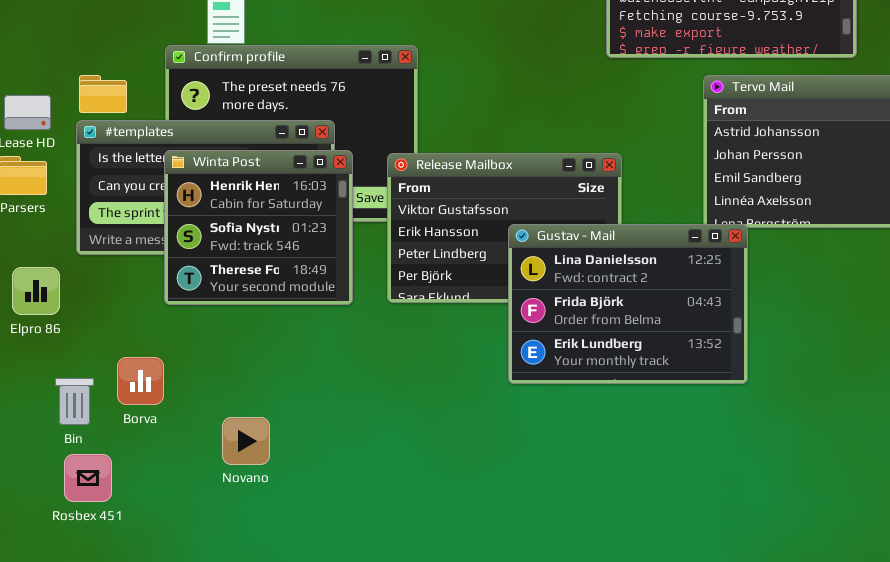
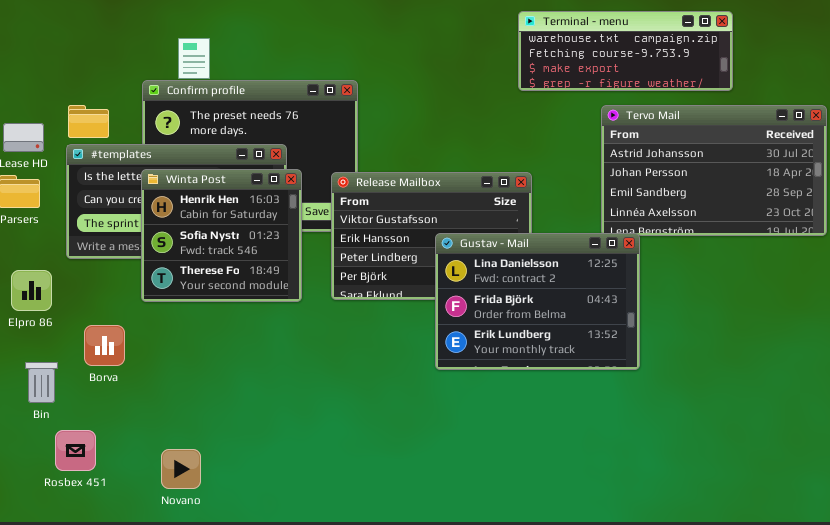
Borva: [117,357,164,405] -> [84,325,125,366], moved
Bin: [55,378,94,425] -> [25,362,58,403], moved
Novano: [222,417,270,465] -> [161,449,201,489], moved

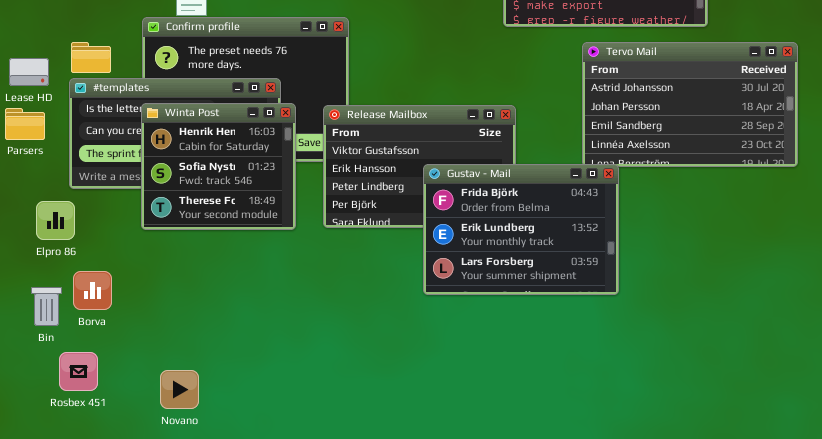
Gustav - Mail: [435,233,640,370] -> [423,164,619,295], scrolled down 1 row
Elpro 86: [11,270,52,311] -> [36,201,75,240], moved
Borva: [84,325,125,366] -> [73,271,112,310], moved

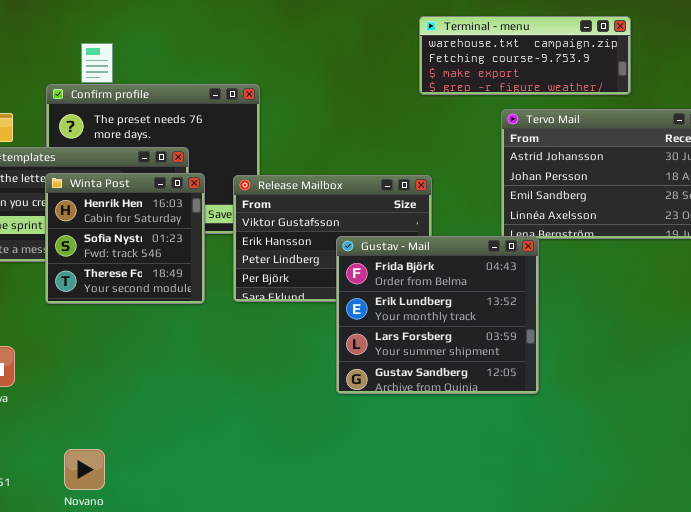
Gustav - Mail: [423,164,619,295] -> [336,236,539,394], resized

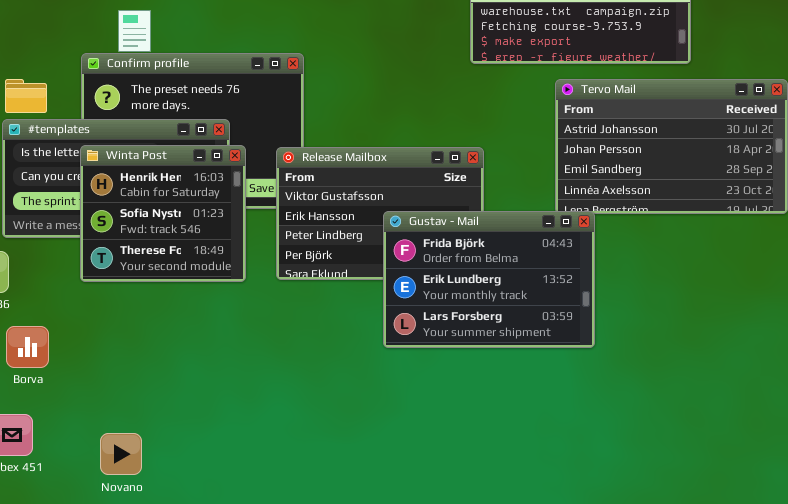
Gustav - Mail: [336,236,539,394] -> [383,211,595,348], resized

